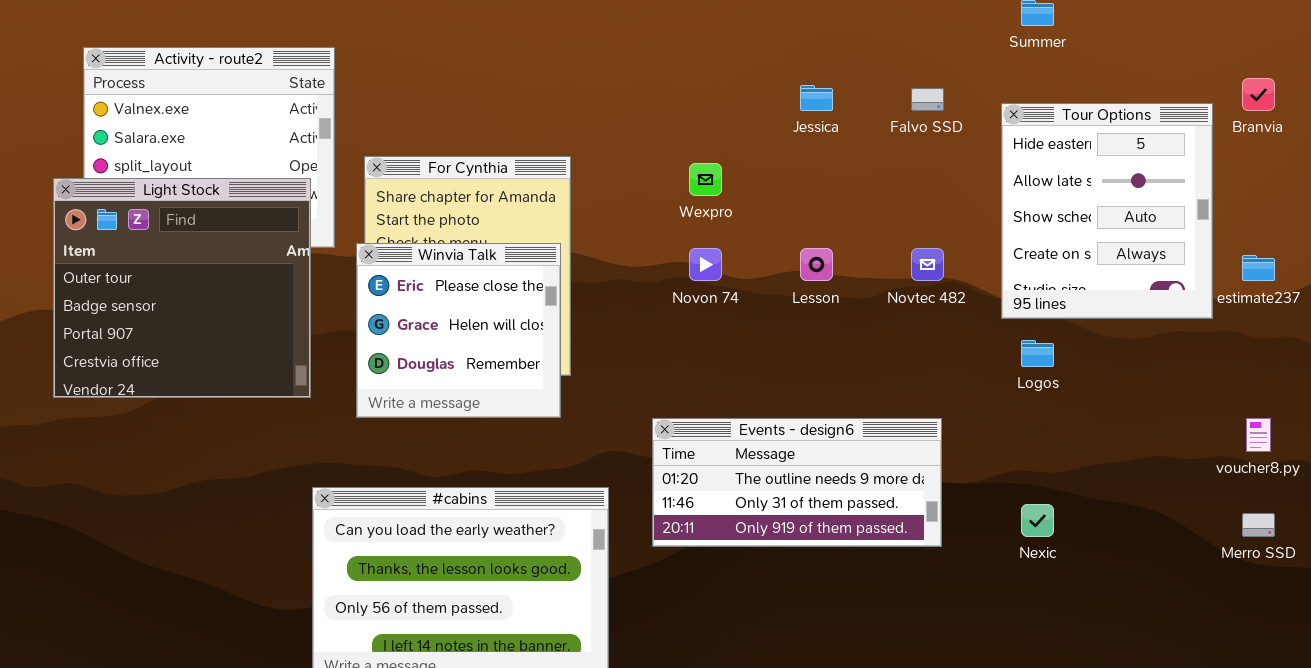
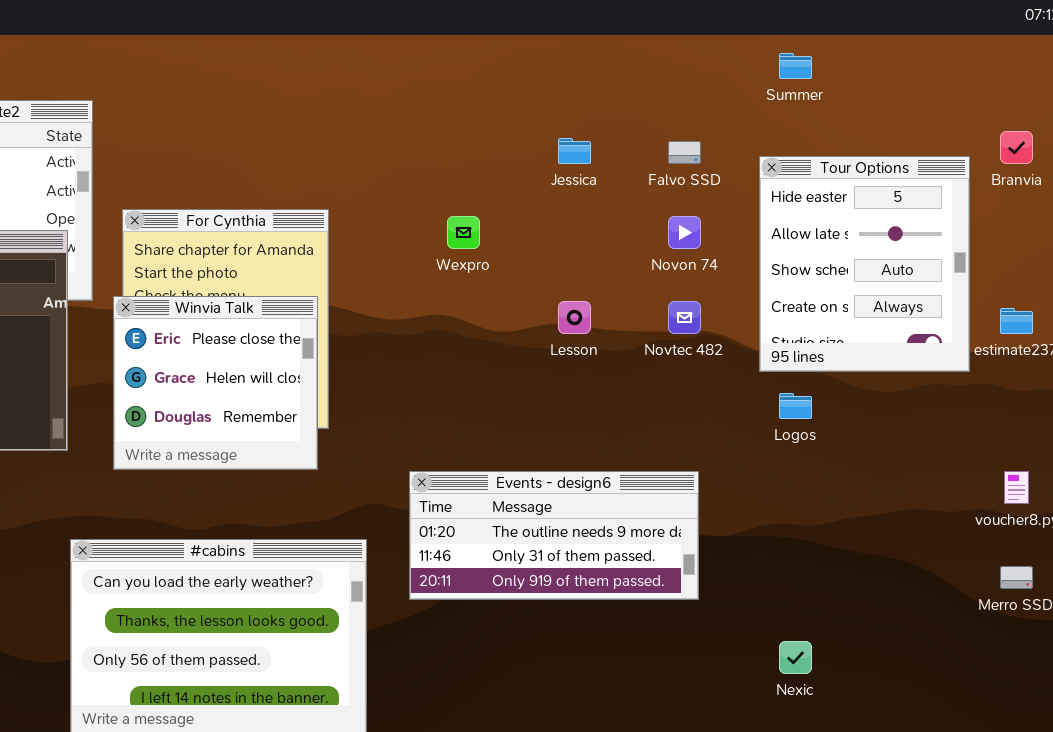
Novon 74: [689,248,722,281] -> [668,216,701,249], moved
Nexic: [1021,504,1054,537] -> [779,641,812,674], moved

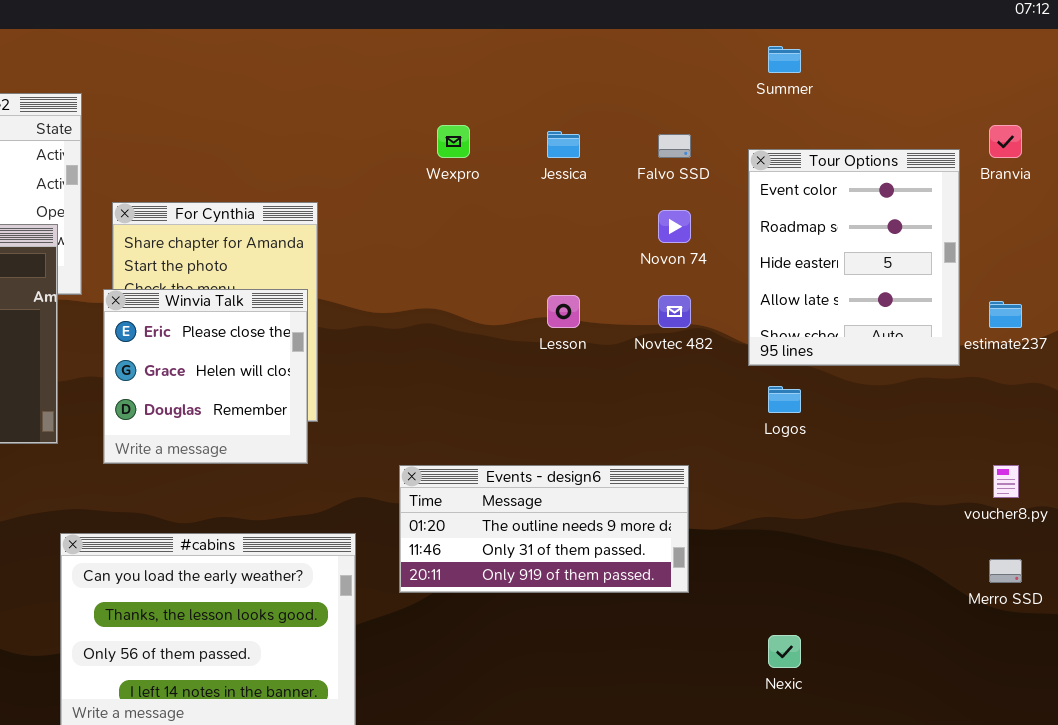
Tour Options: [759,156,970,372] -> [748,149,960,366], scrolled up 2 rows
Wexpro: [447,216,480,249] -> [437,125,470,158], moved

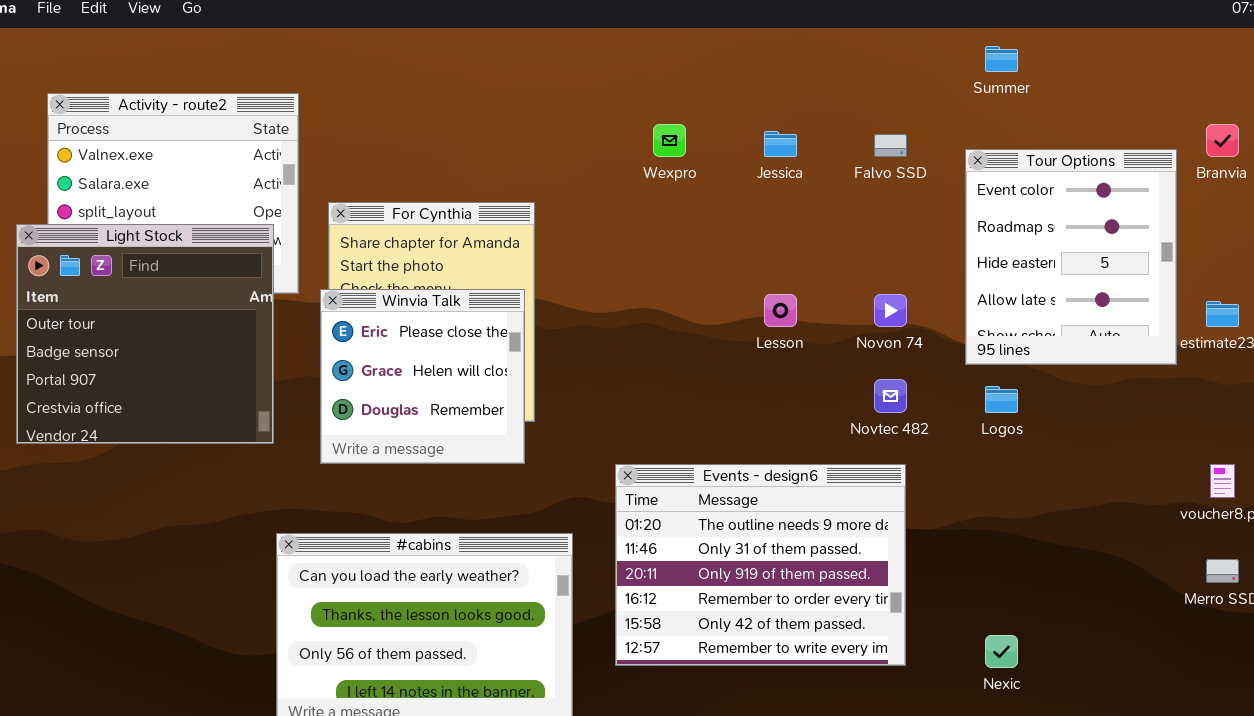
Novon 74: [658,210,691,243] -> [874,294,907,327], moved
Novtec 482: [658,295,691,328] -> [874,379,907,413], moved
Events - design6: [399,465,689,593] -> [615,464,906,666], resized

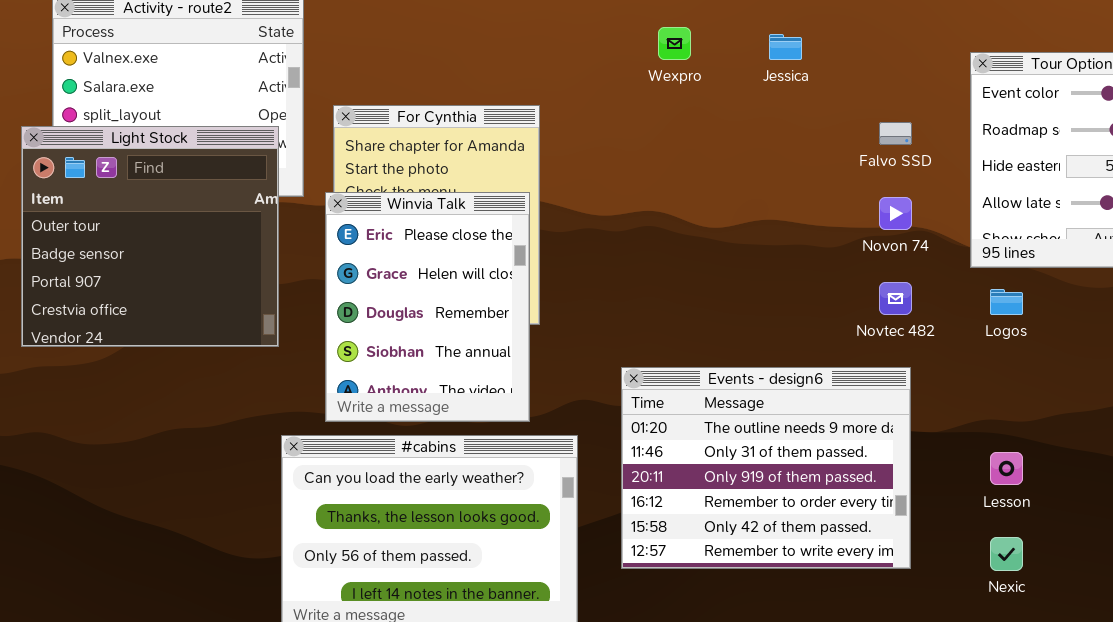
Falvo SSD: [874,134,907,157] -> [879,122,912,145], moved
Winvia Talk: [320,289,525,464] -> [325,192,530,422], resized
Lesson: [764,294,797,327] -> [990,452,1023,485], moved

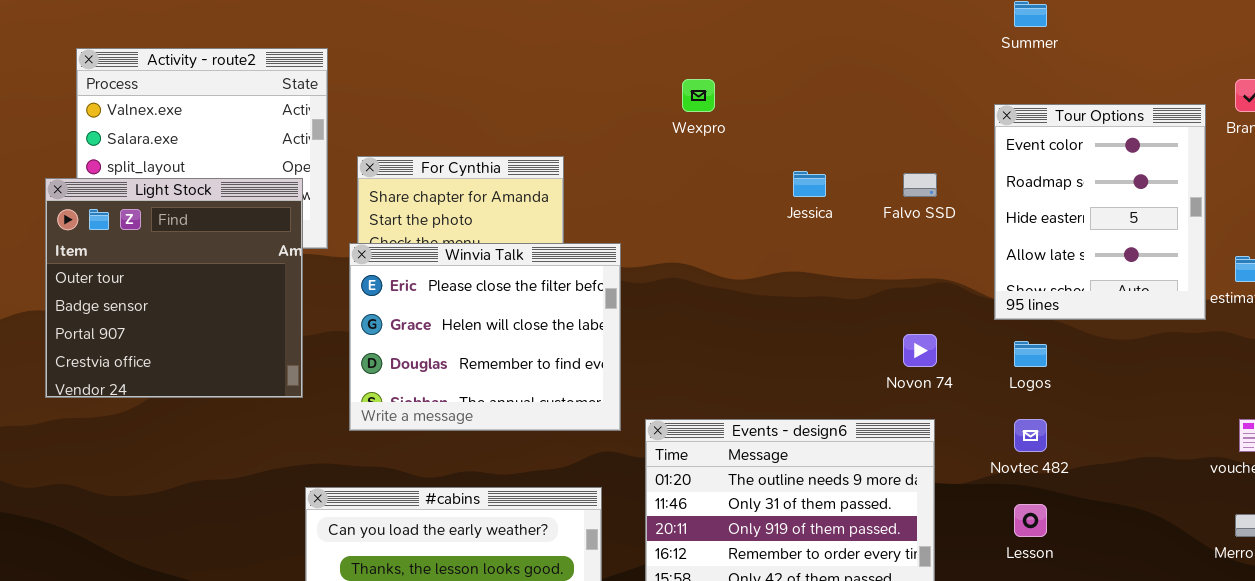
Jessica: [769,34,802,60] -> [793,171,826,197], moved
Winvia Talk: [325,192,530,422] -> [349,243,621,431], resized
Novon 74: [879,197,912,230] -> [903,334,937,367], moved
Novtec 482: [879,282,912,315] -> [1014,419,1047,452], moved

